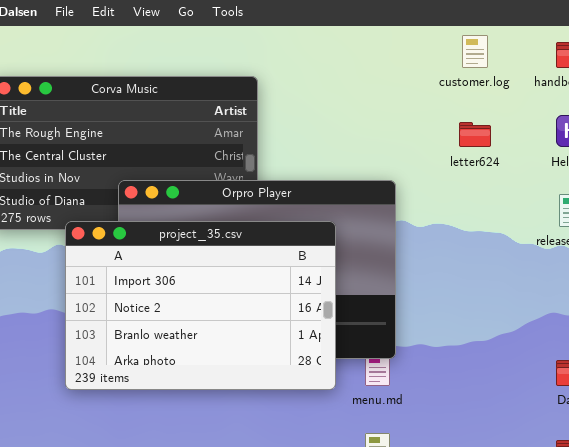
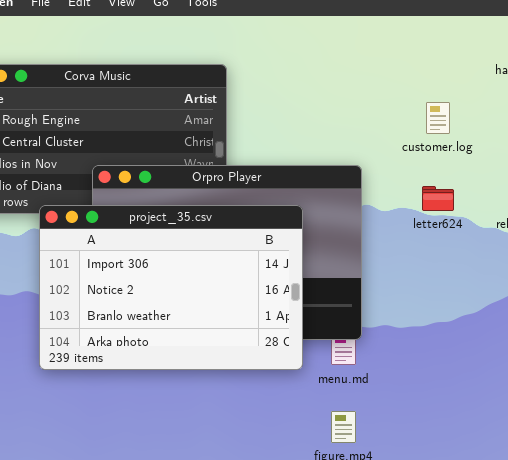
customer.log: [462,35,488,68] -> [426,102,450,134], moved
letter624: [459,122,491,147] -> [422,186,454,211], moved

